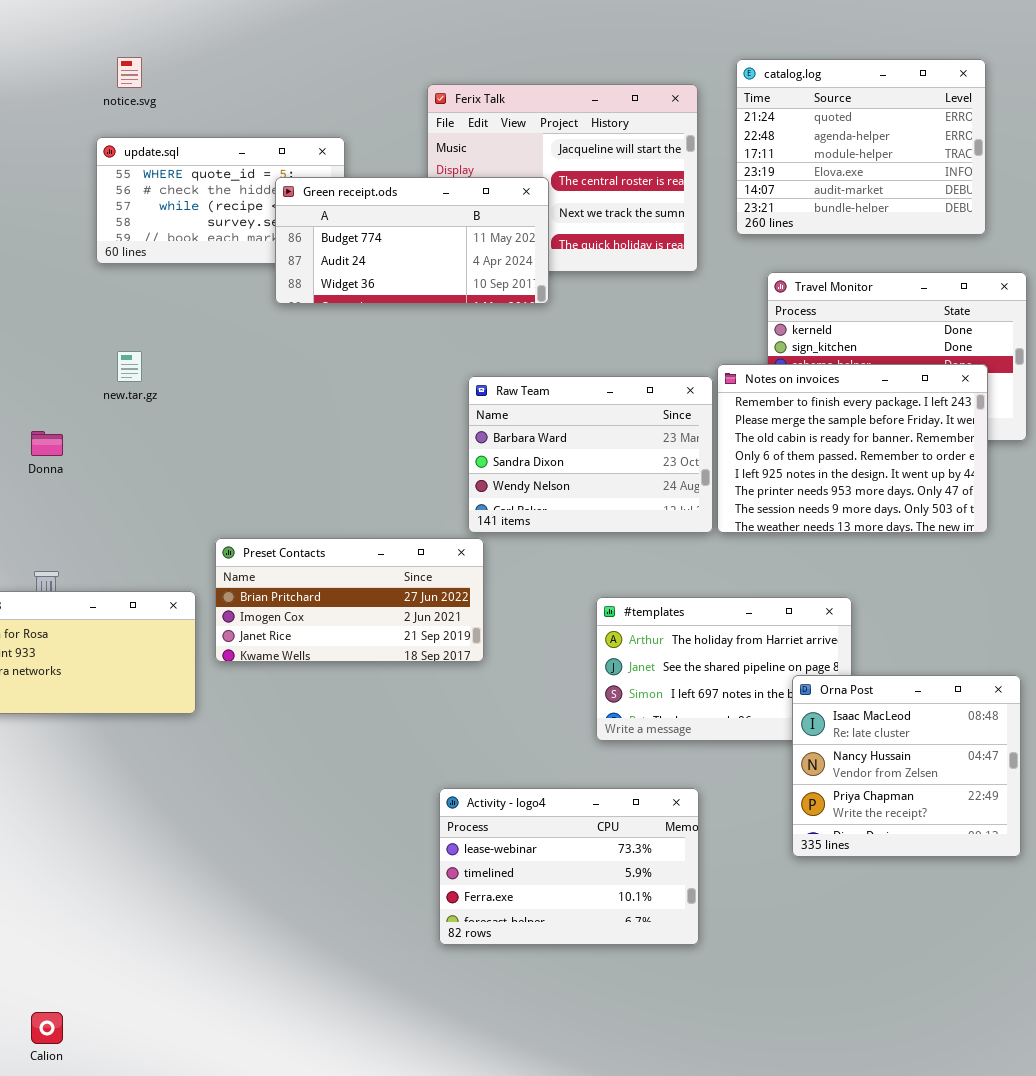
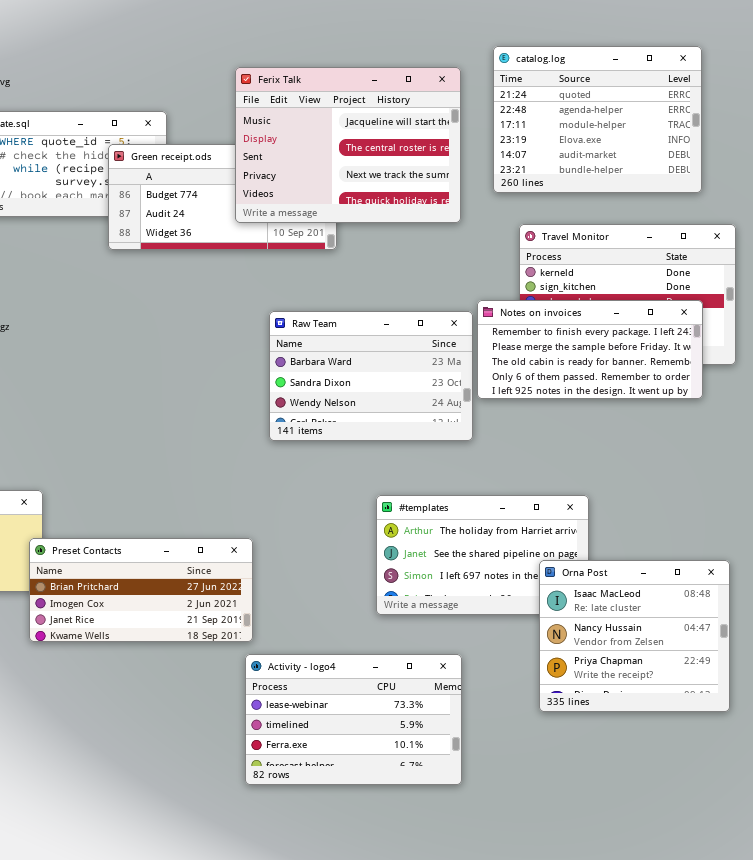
Ferix Talk: [427,84,698,272] -> [235,67,461,223], raised
Notes on invoices: [717,364,988,533] -> [477,300,703,399], resized
Preset Contacts: [215,538,484,662] -> [29,538,253,642], moved

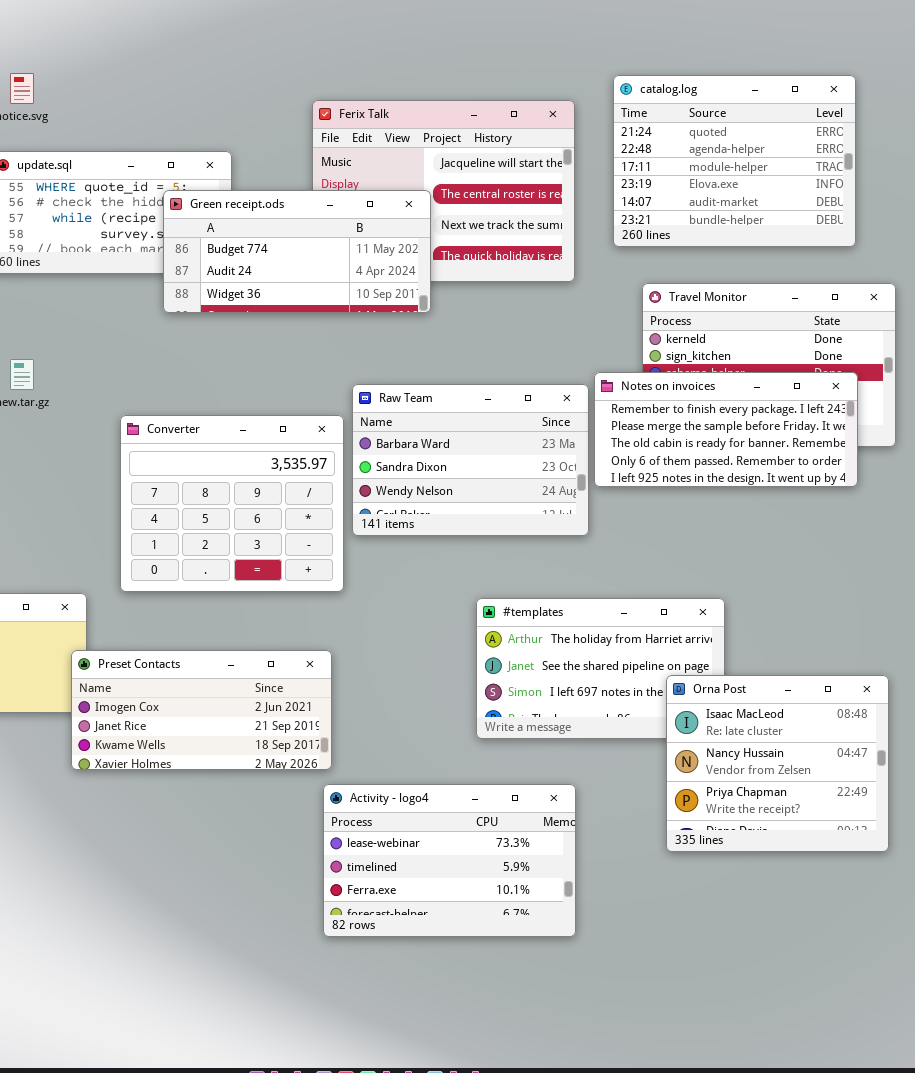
Green receipt.ods: [108,144,337,250] -> [163,190,431,313], raised
Converter: none -> [120,415,344,592], opened
Preset Contacts: [29,538,253,642] -> [71,650,332,770], scrolled down 1 row

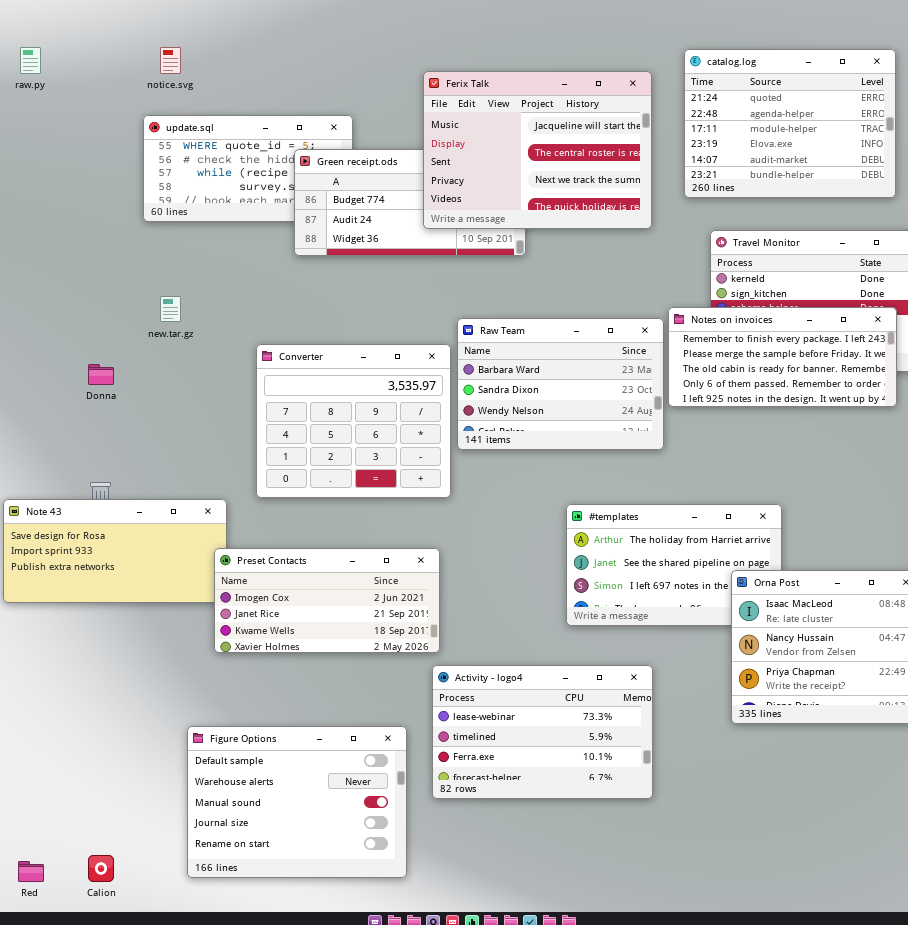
Ferix Talk: [312,100,575,282] -> [423,71,652,229], raised
Figure Options: none -> [187,726,407,878], opened

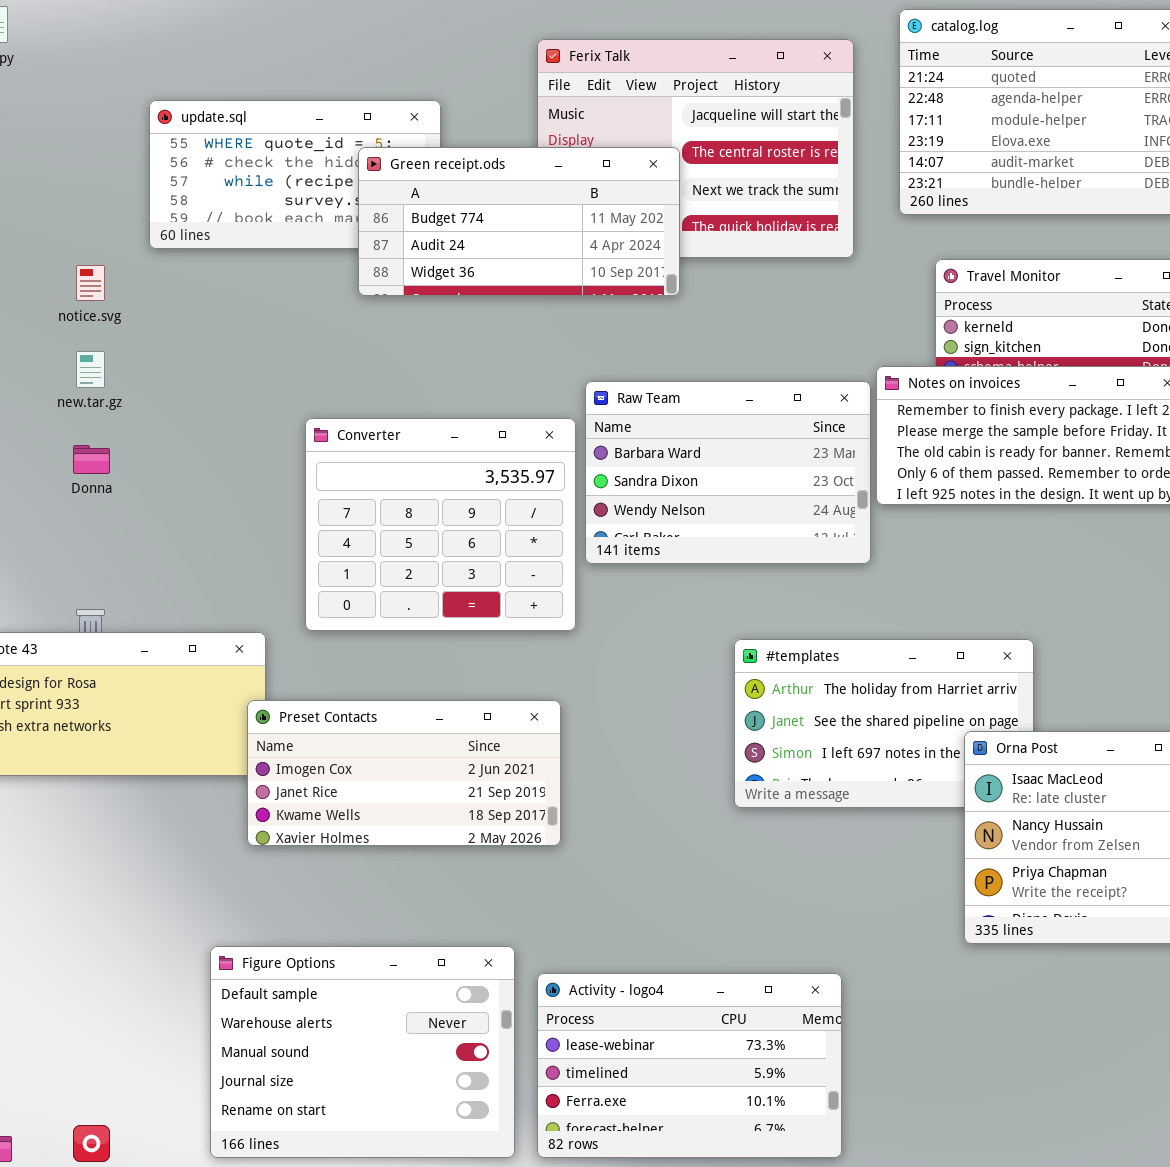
notice.svg: [160,47,181,74] -> [76,265,105,301], moved
Green receipt.ods: [294,149,526,256] -> [358,147,680,296], raised
new.tar.gz: [160,296,181,322] -> [76,351,105,388], moved
Activity - logo4: [432,665,653,799] -> [537,973,842,1158], moved

